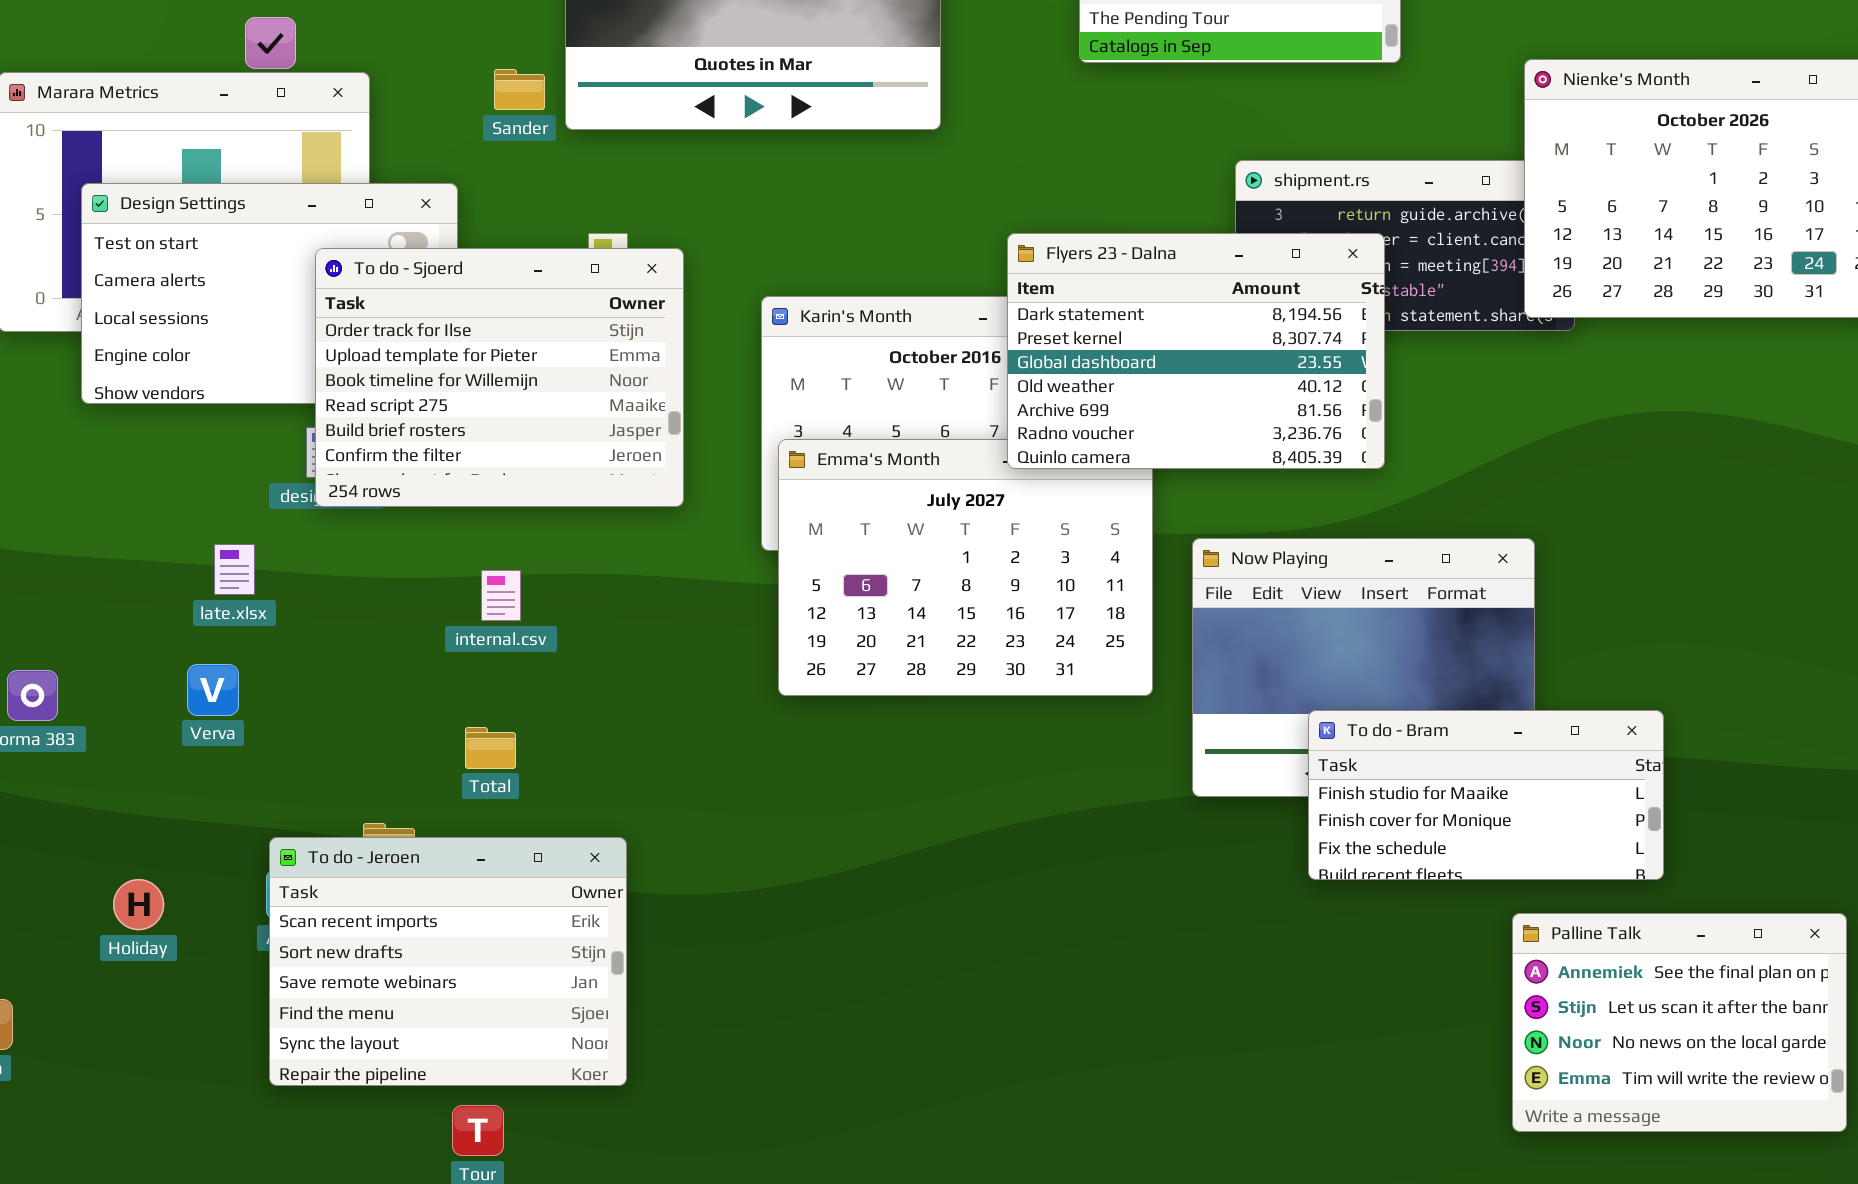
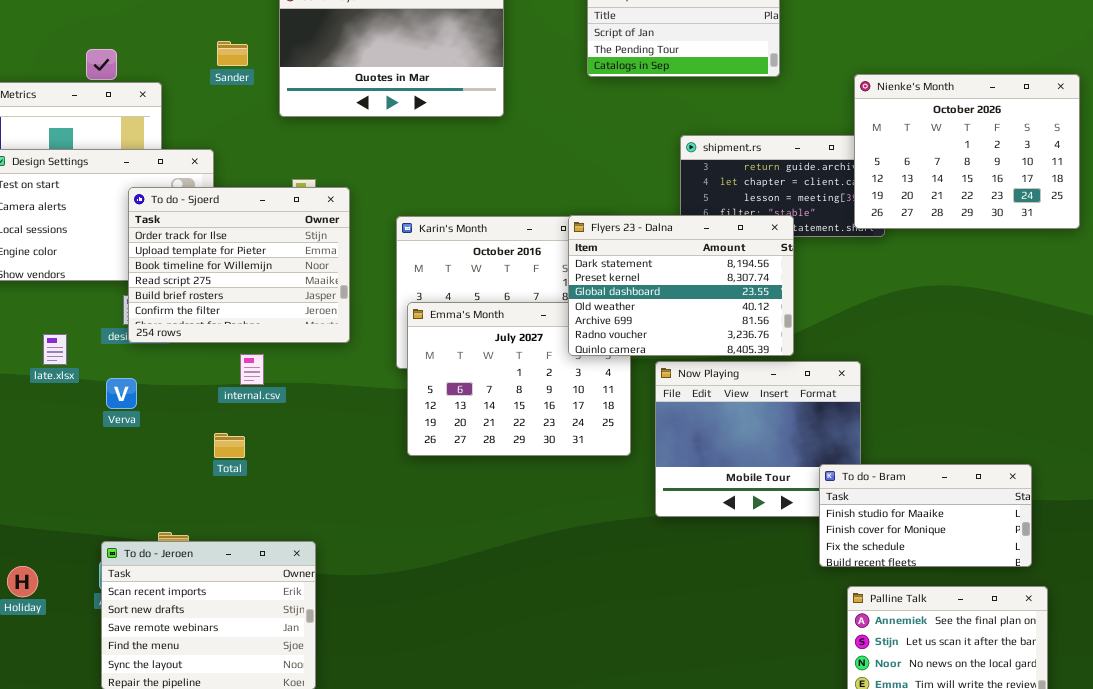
Sander: [494,69,545,110] -> [217,41,248,66], moved
Flyers 23 - Dalna: [1007,233,1385,469] -> [568,215,794,356], moved
late.xlsx: [214,544,255,595] -> [43,334,67,365], moved
internal.csv: [481,570,521,621] -> [240,354,264,385], moved
Verva: [187,664,239,716] -> [106,378,137,409], moved
To do - Bram: [1308,710,1664,880] -> [819,464,1032,567], moved
Total: [465,727,516,769] -> [214,433,245,458], moved

